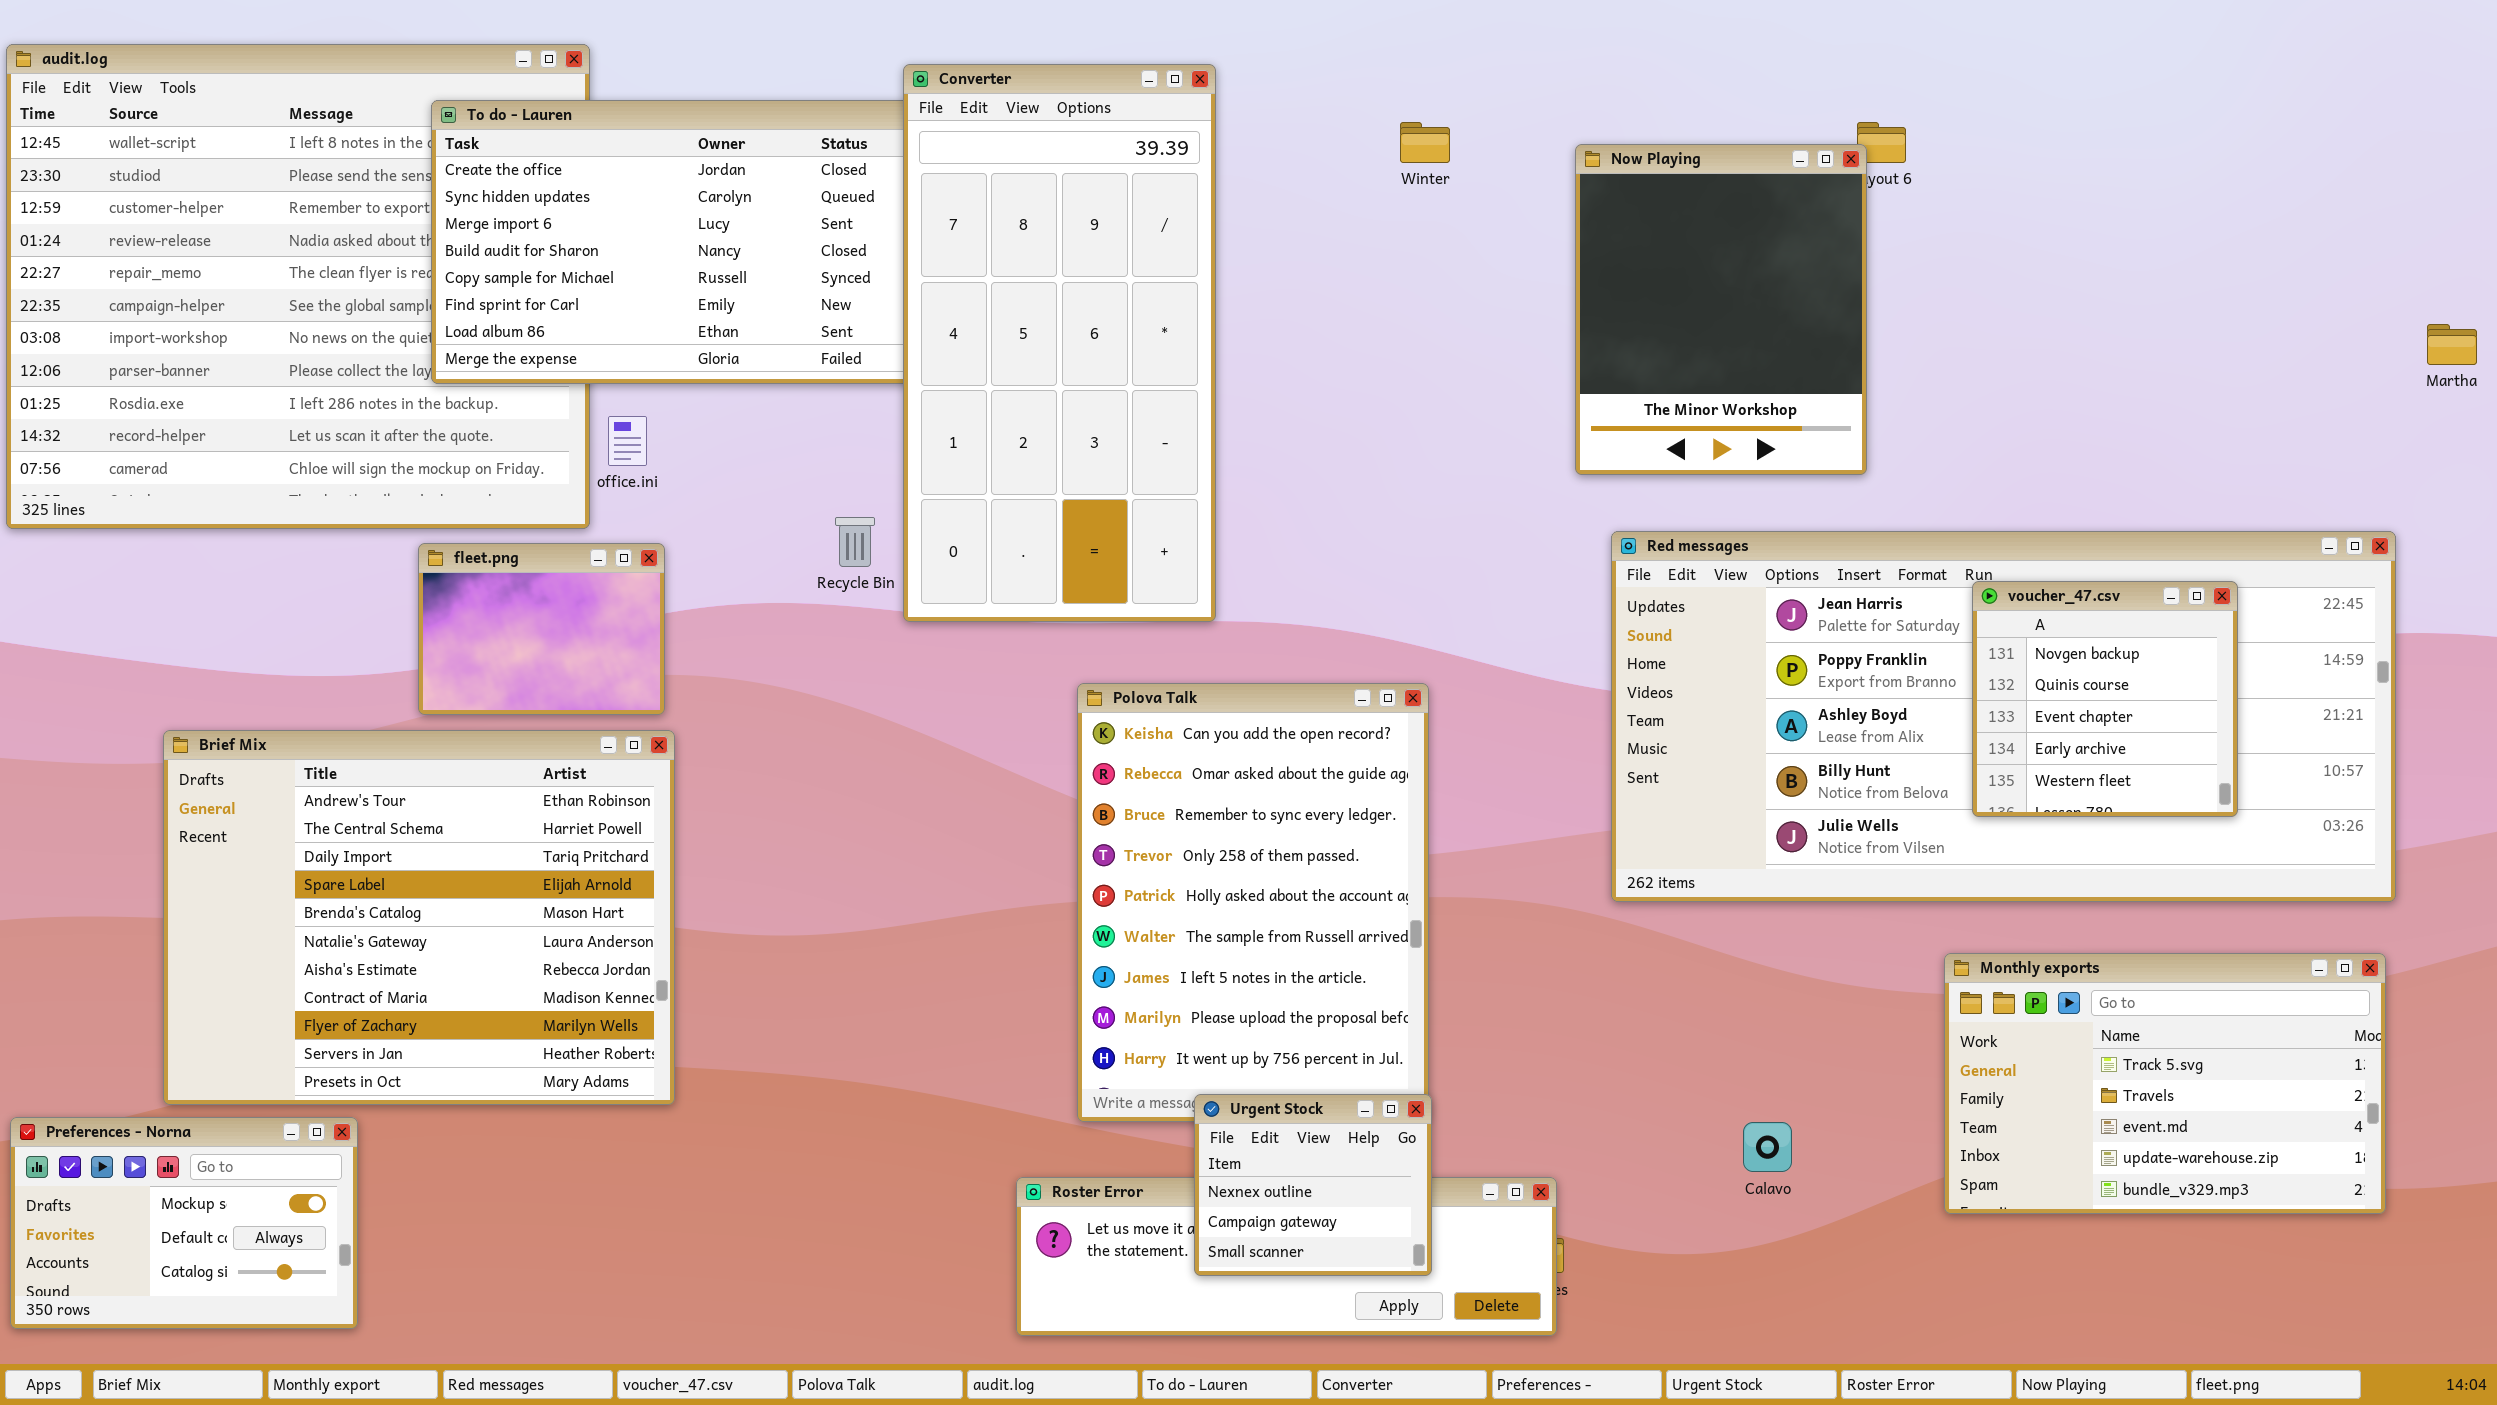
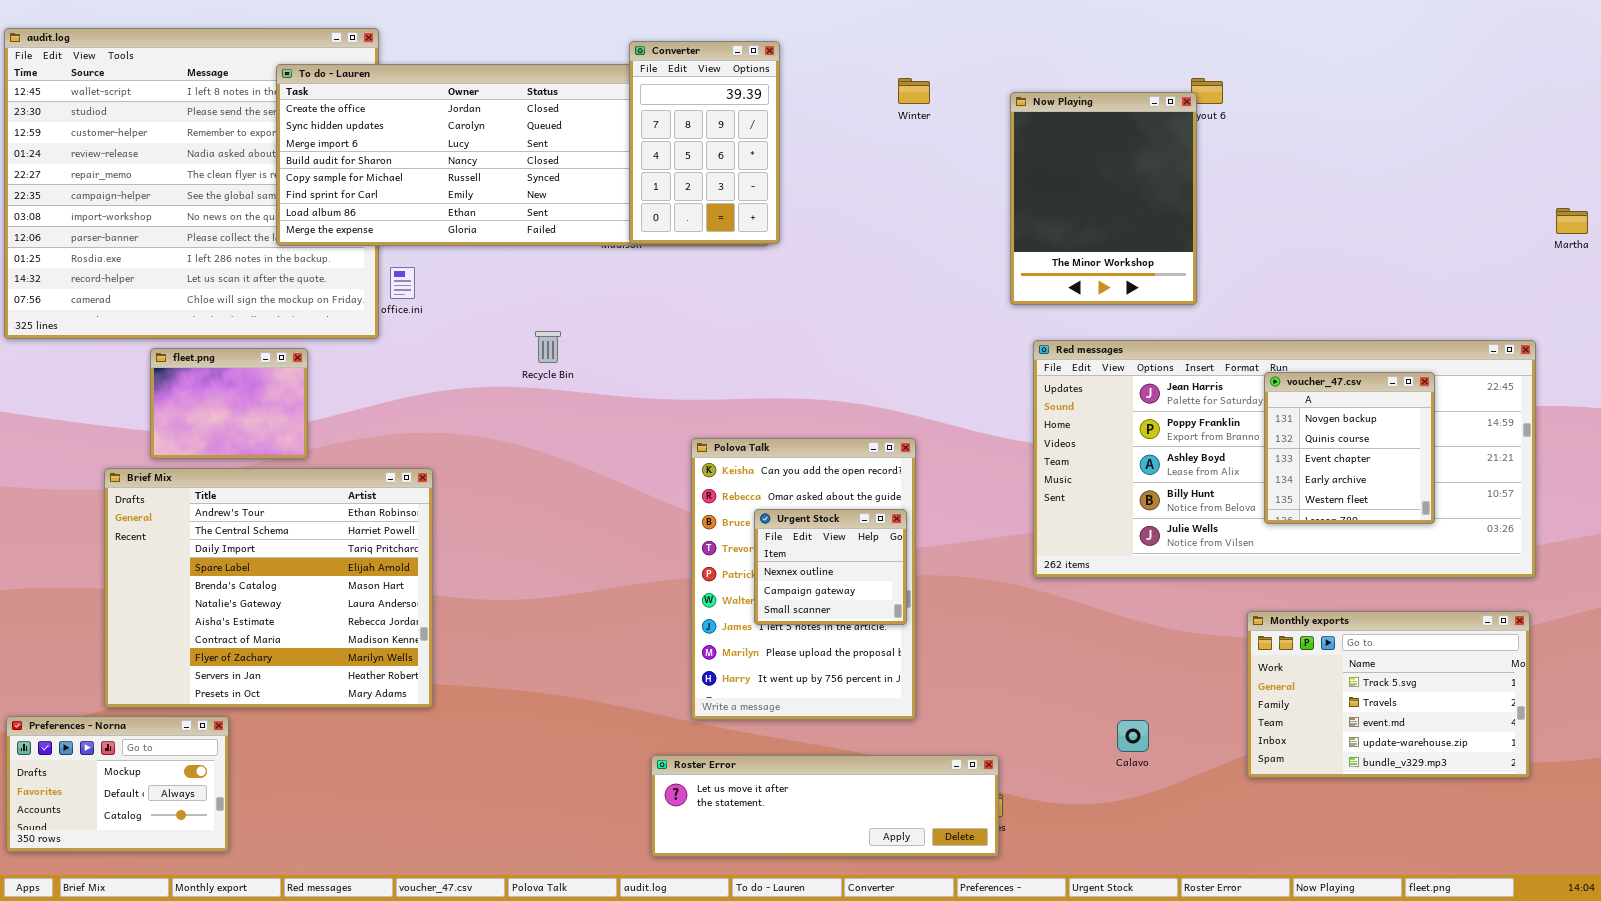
Converter: [903,64,1216,622] -> [629,41,780,244], resized
fleet.png: [418,543,665,715] -> [150,348,308,459], moved
Urgent Stock: [1194,1094,1432,1276] -> [754,509,907,625], moved

